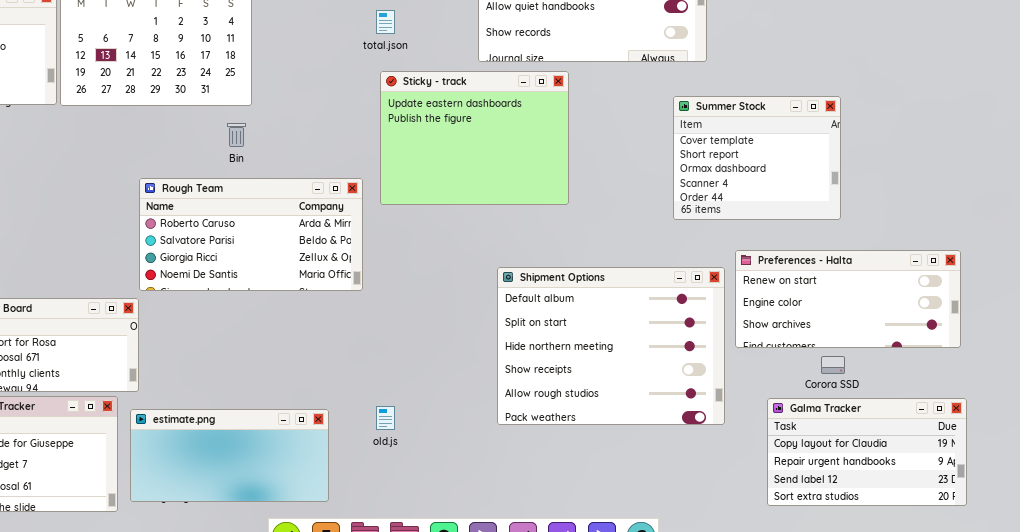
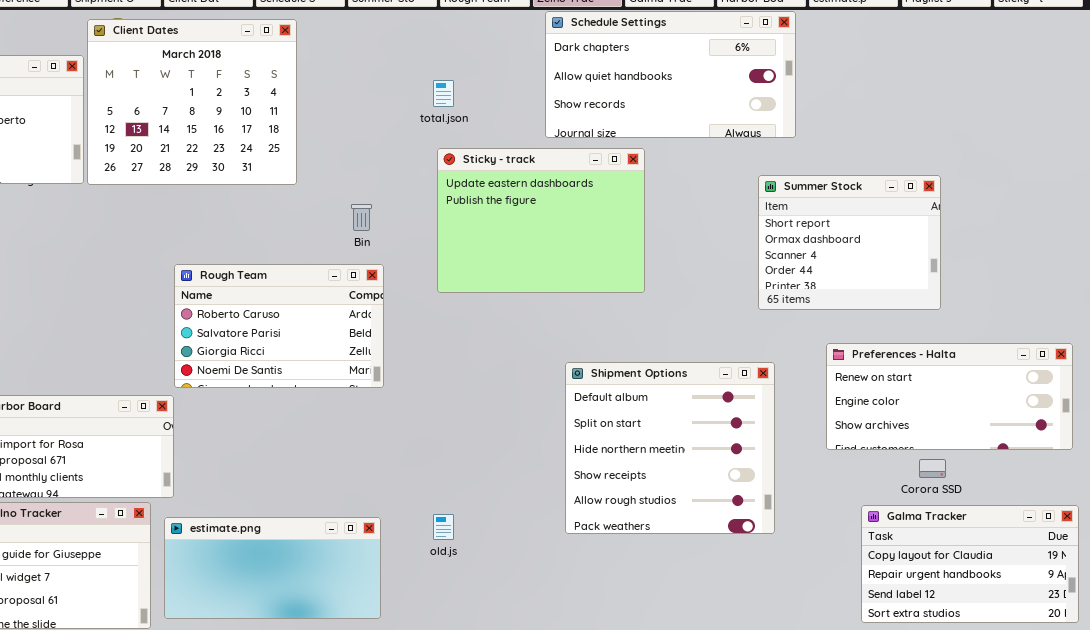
Summer Stock: [673,96,841,220] -> [758,175,941,310], scrolled down 1 row
Bin: [227,123,246,147] -> [351,204,372,231], moved
Rough Team: [139,178,363,291] -> [174,264,384,388], resized
Shipment Options: [497,267,725,425] -> [565,362,775,534], resized

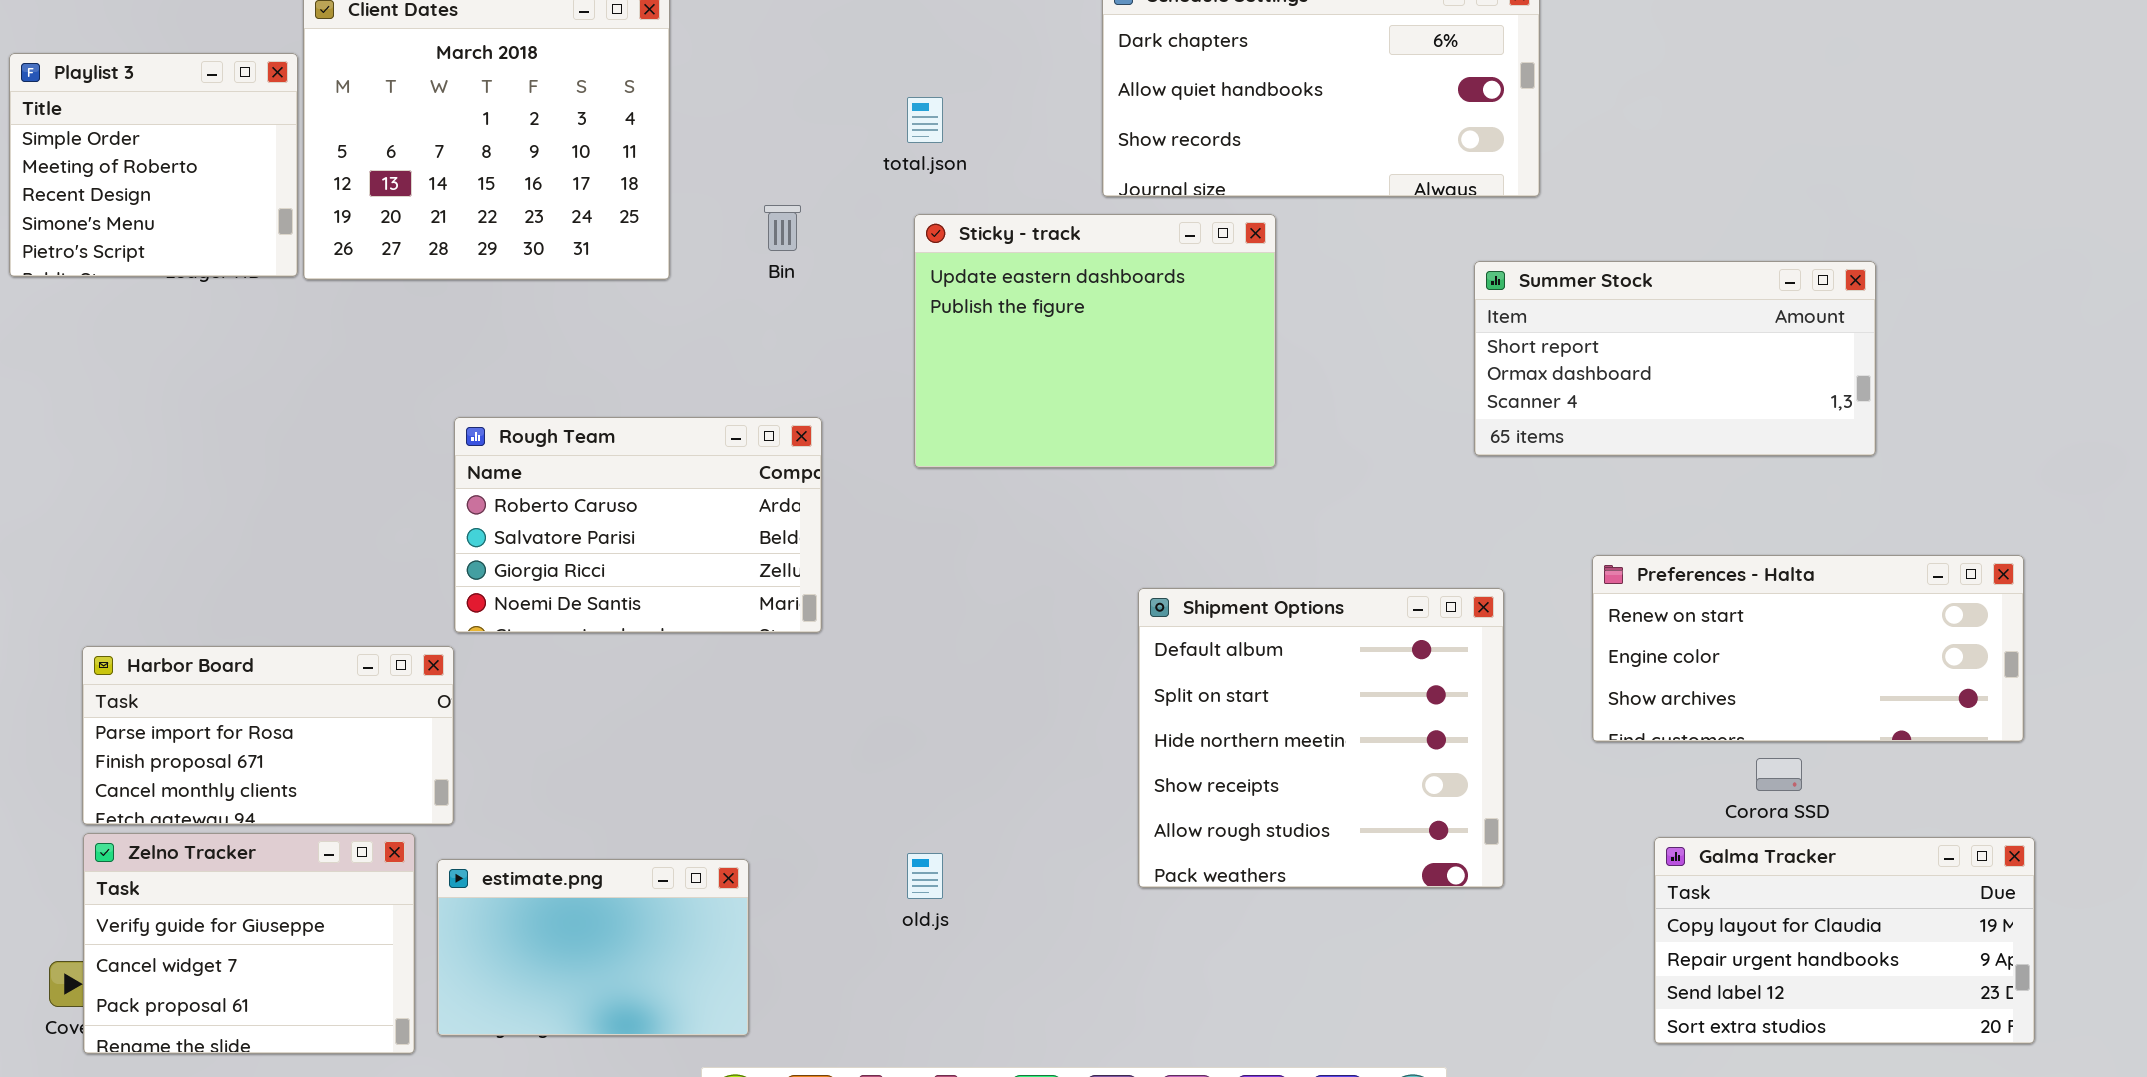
Summer Stock: [758,175,941,310] -> [1474,261,1876,456], resized
Bin: [351,204,372,231] -> [764,205,801,251], moved
estimate.png: [164,517,381,619] -> [437,859,749,1036], resized

